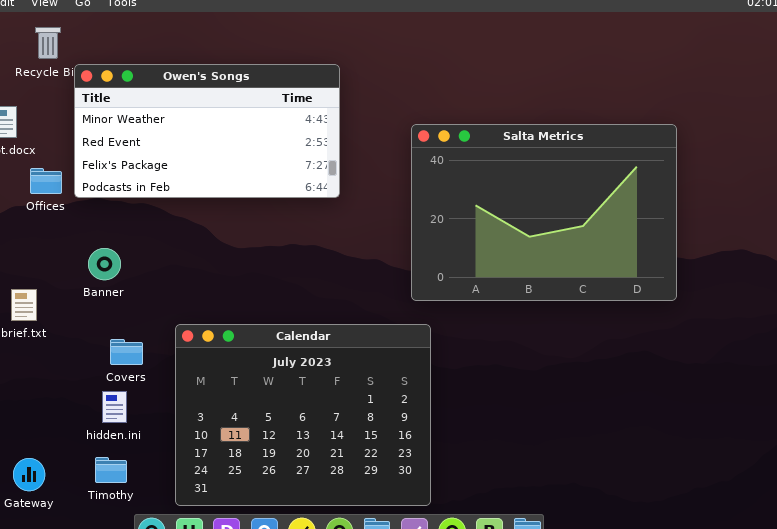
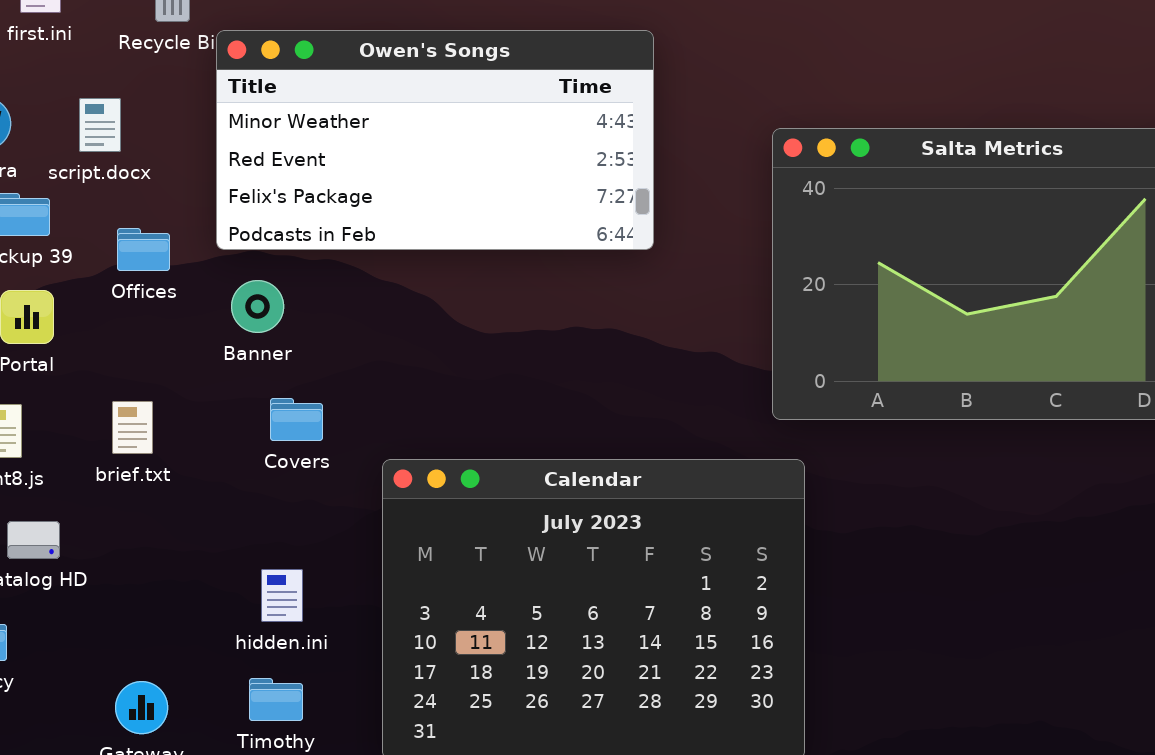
Offices: [30,168,62,194] -> [117,228,170,271], moved
Banner: [88,248,121,280] -> [231,280,284,333], moved
Covers: [110,339,143,365] -> [270,398,323,441], moved

